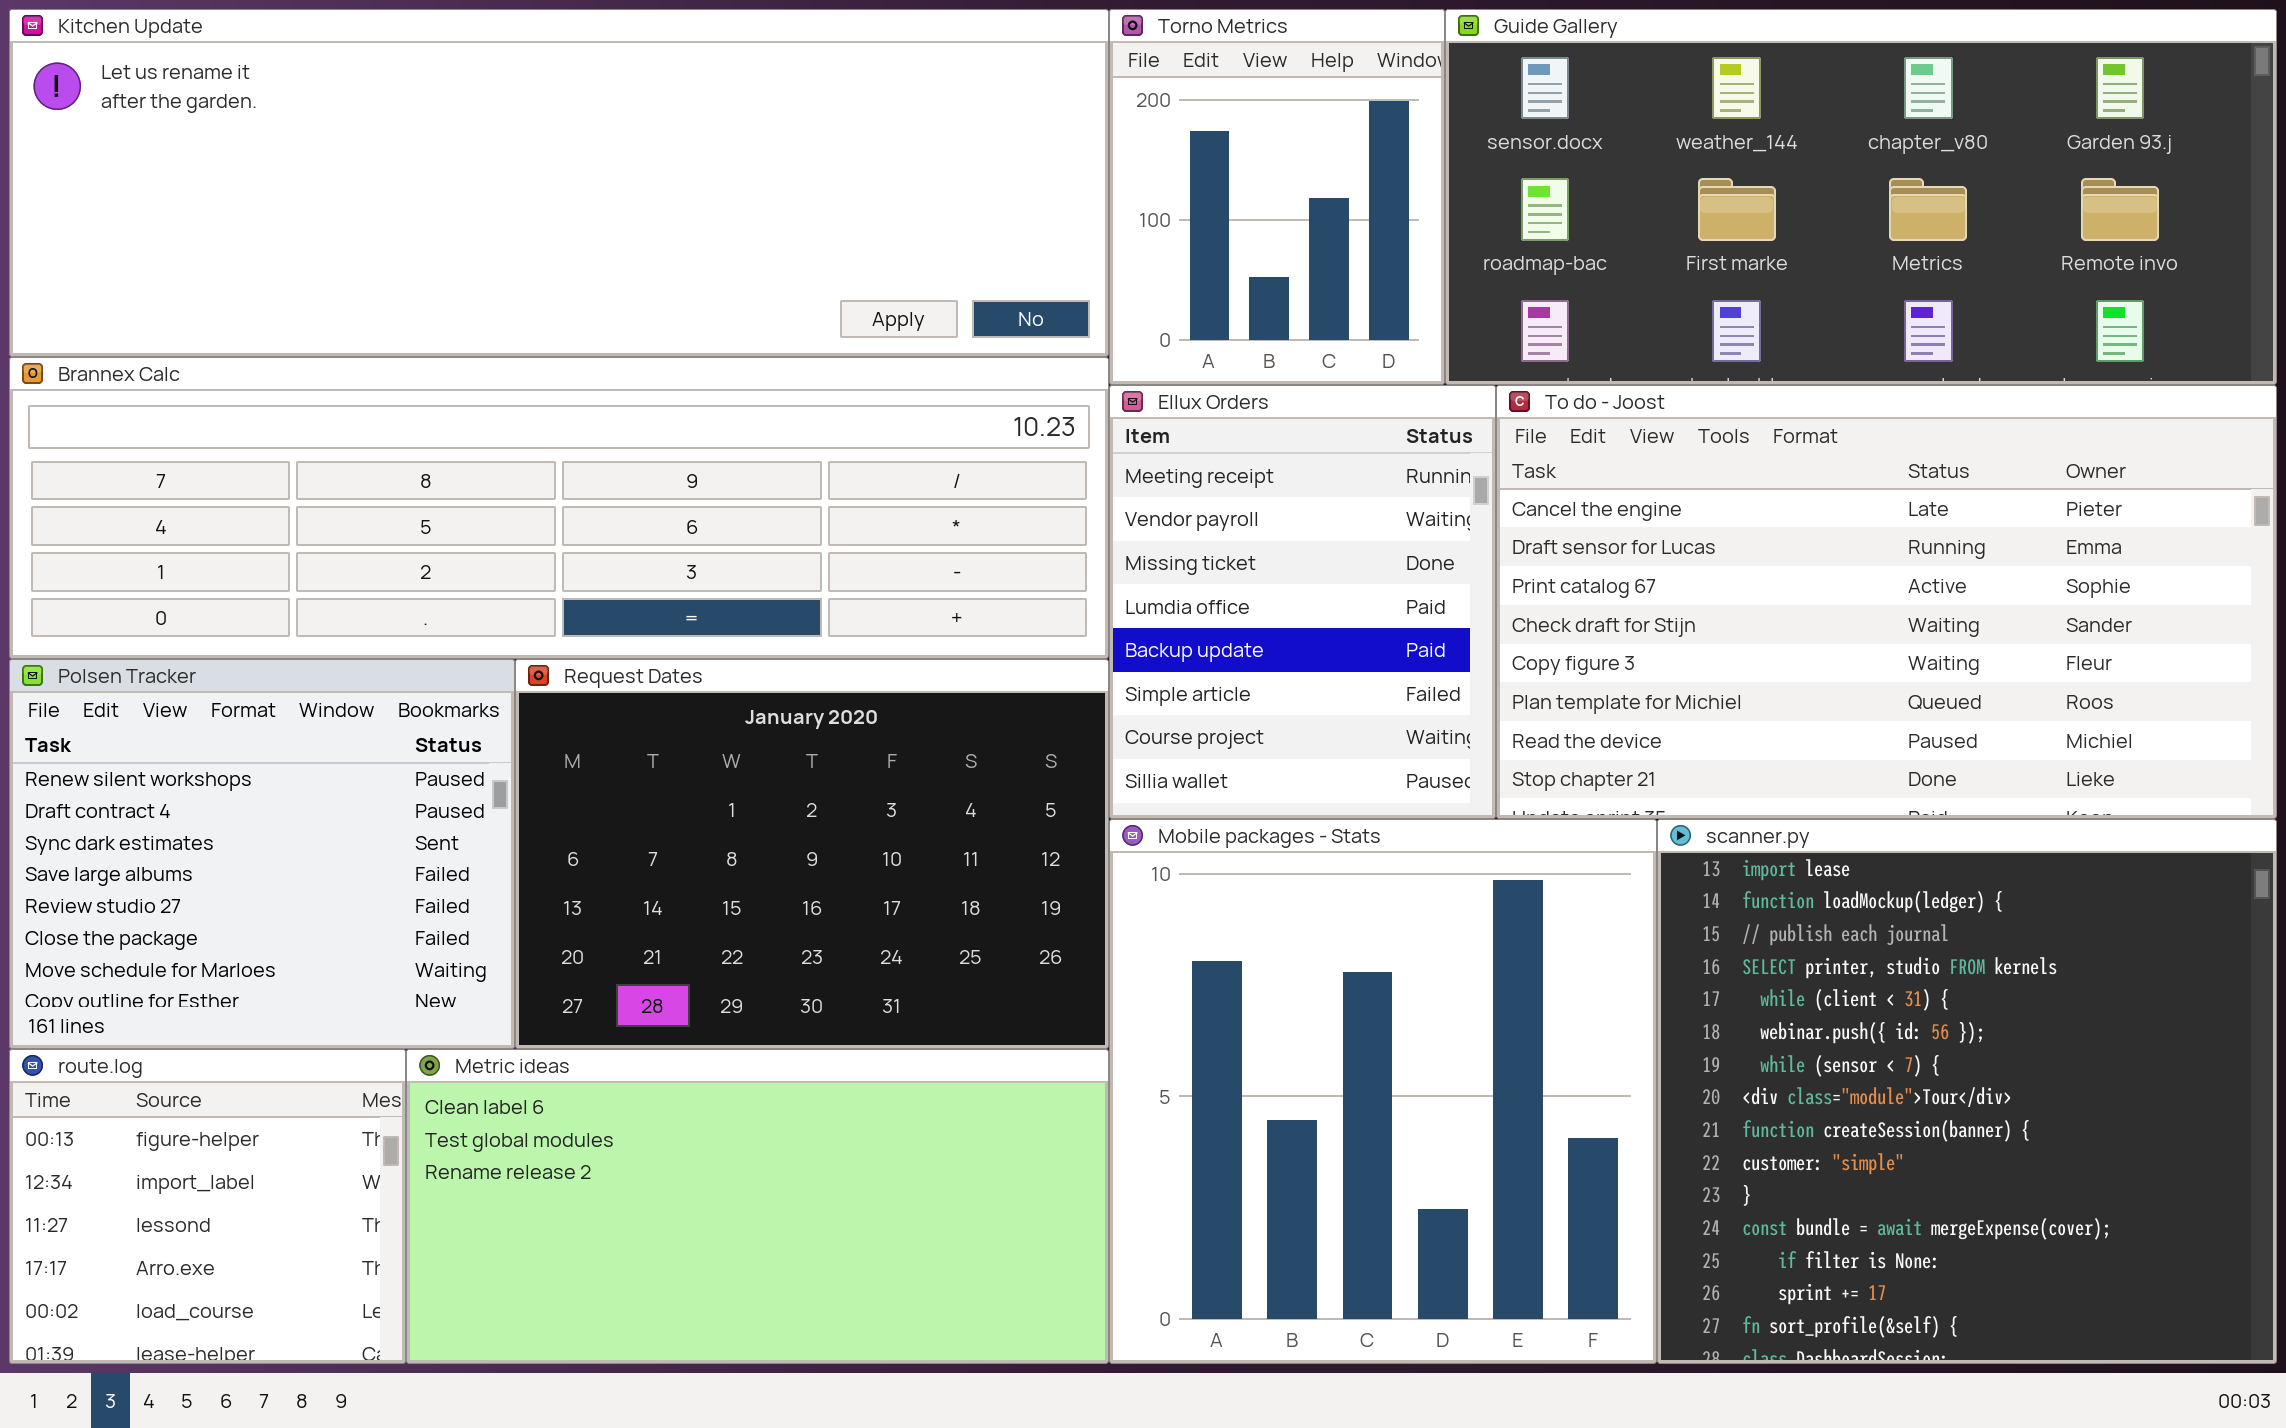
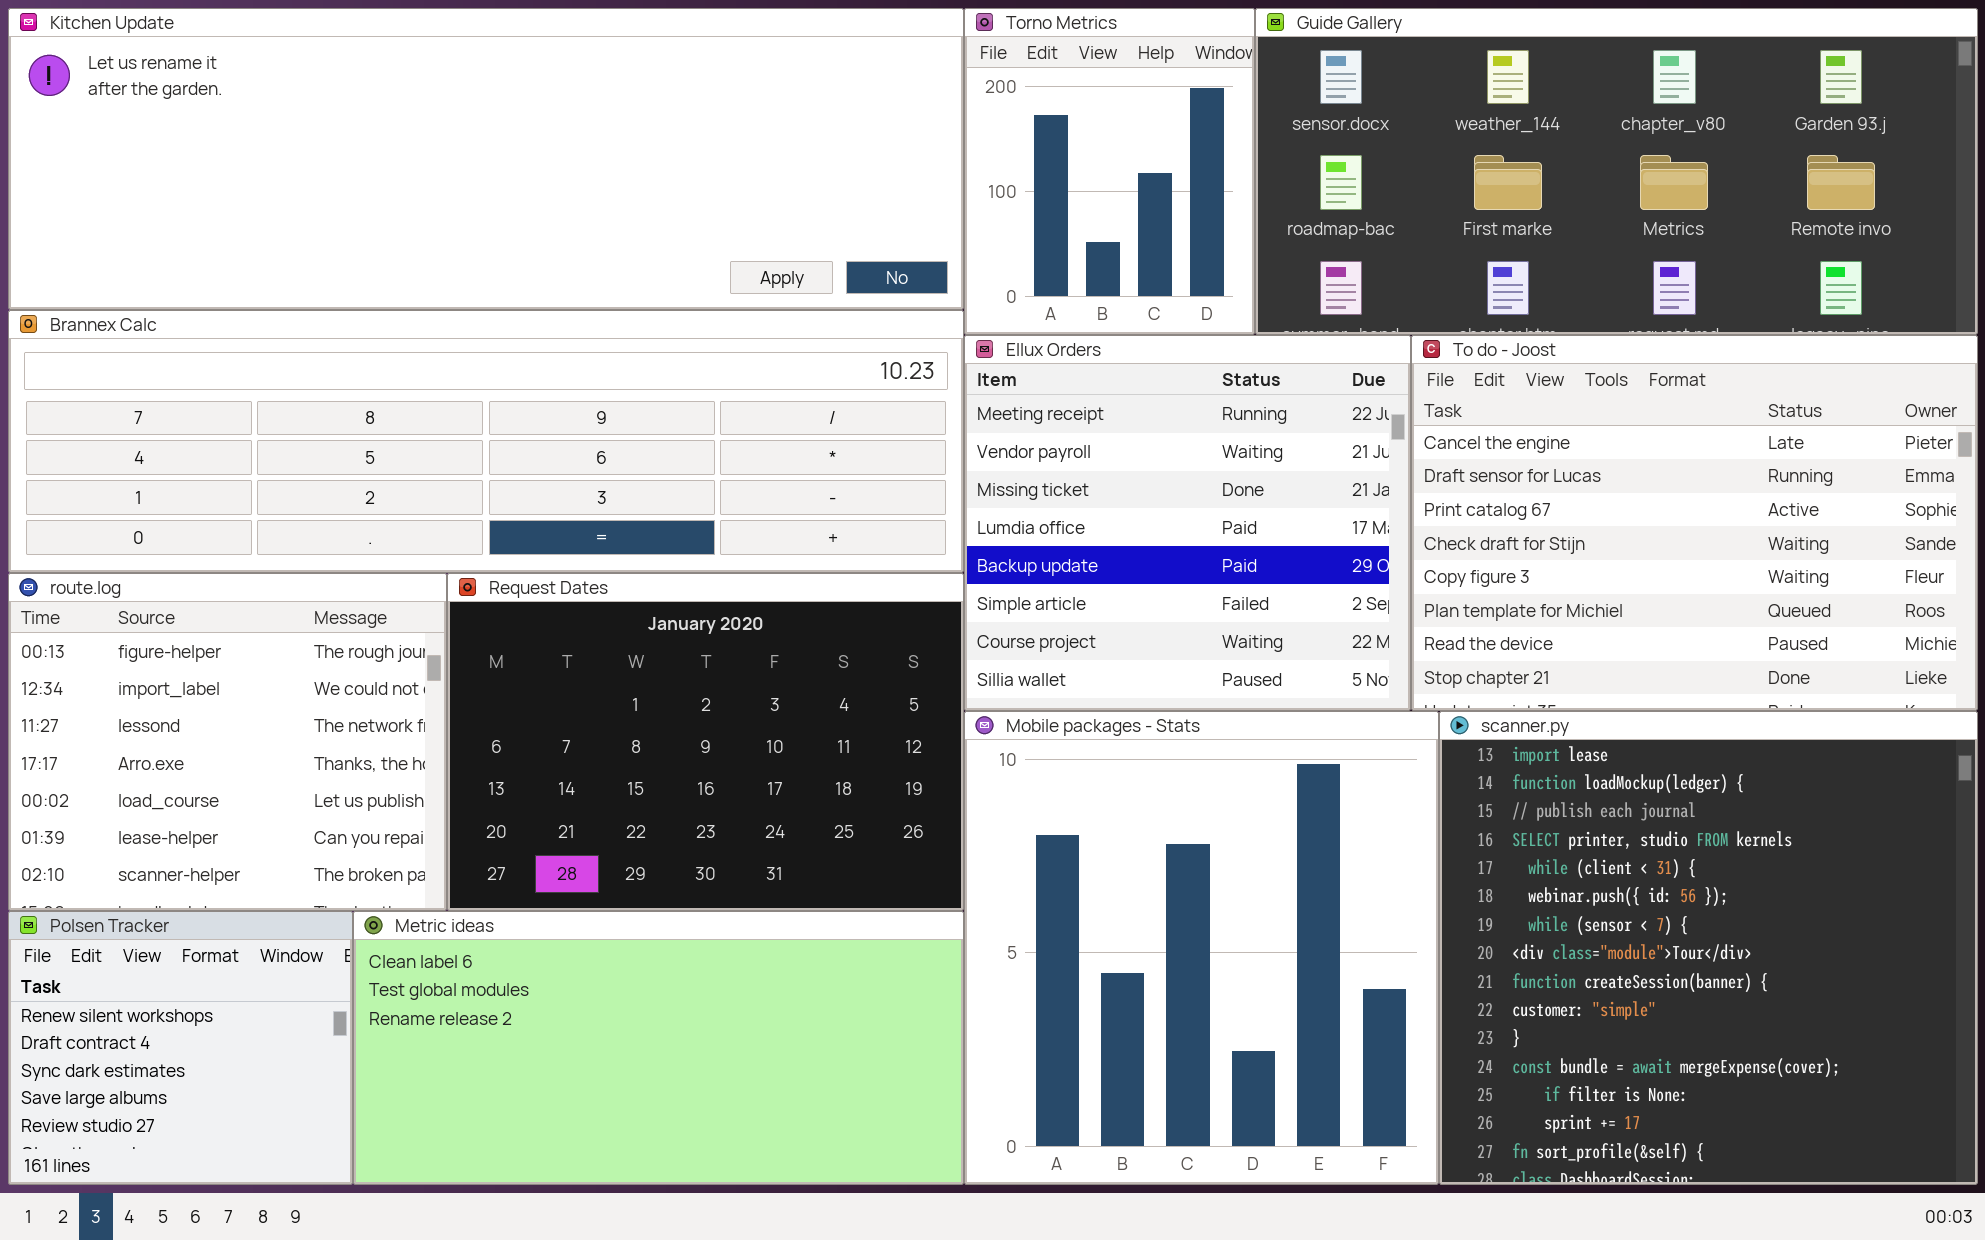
Ellux Orders: [1109,385,1496,819] -> [964,335,1411,711], resized
To do - Joost: [1496,385,2277,819] -> [1411,335,1978,711], resized
Polsen Tracker: [9,659,515,1049] -> [8,911,353,1185], moved, resized
route.log: [9,1049,406,1364] -> [8,573,447,911], moved, resized

